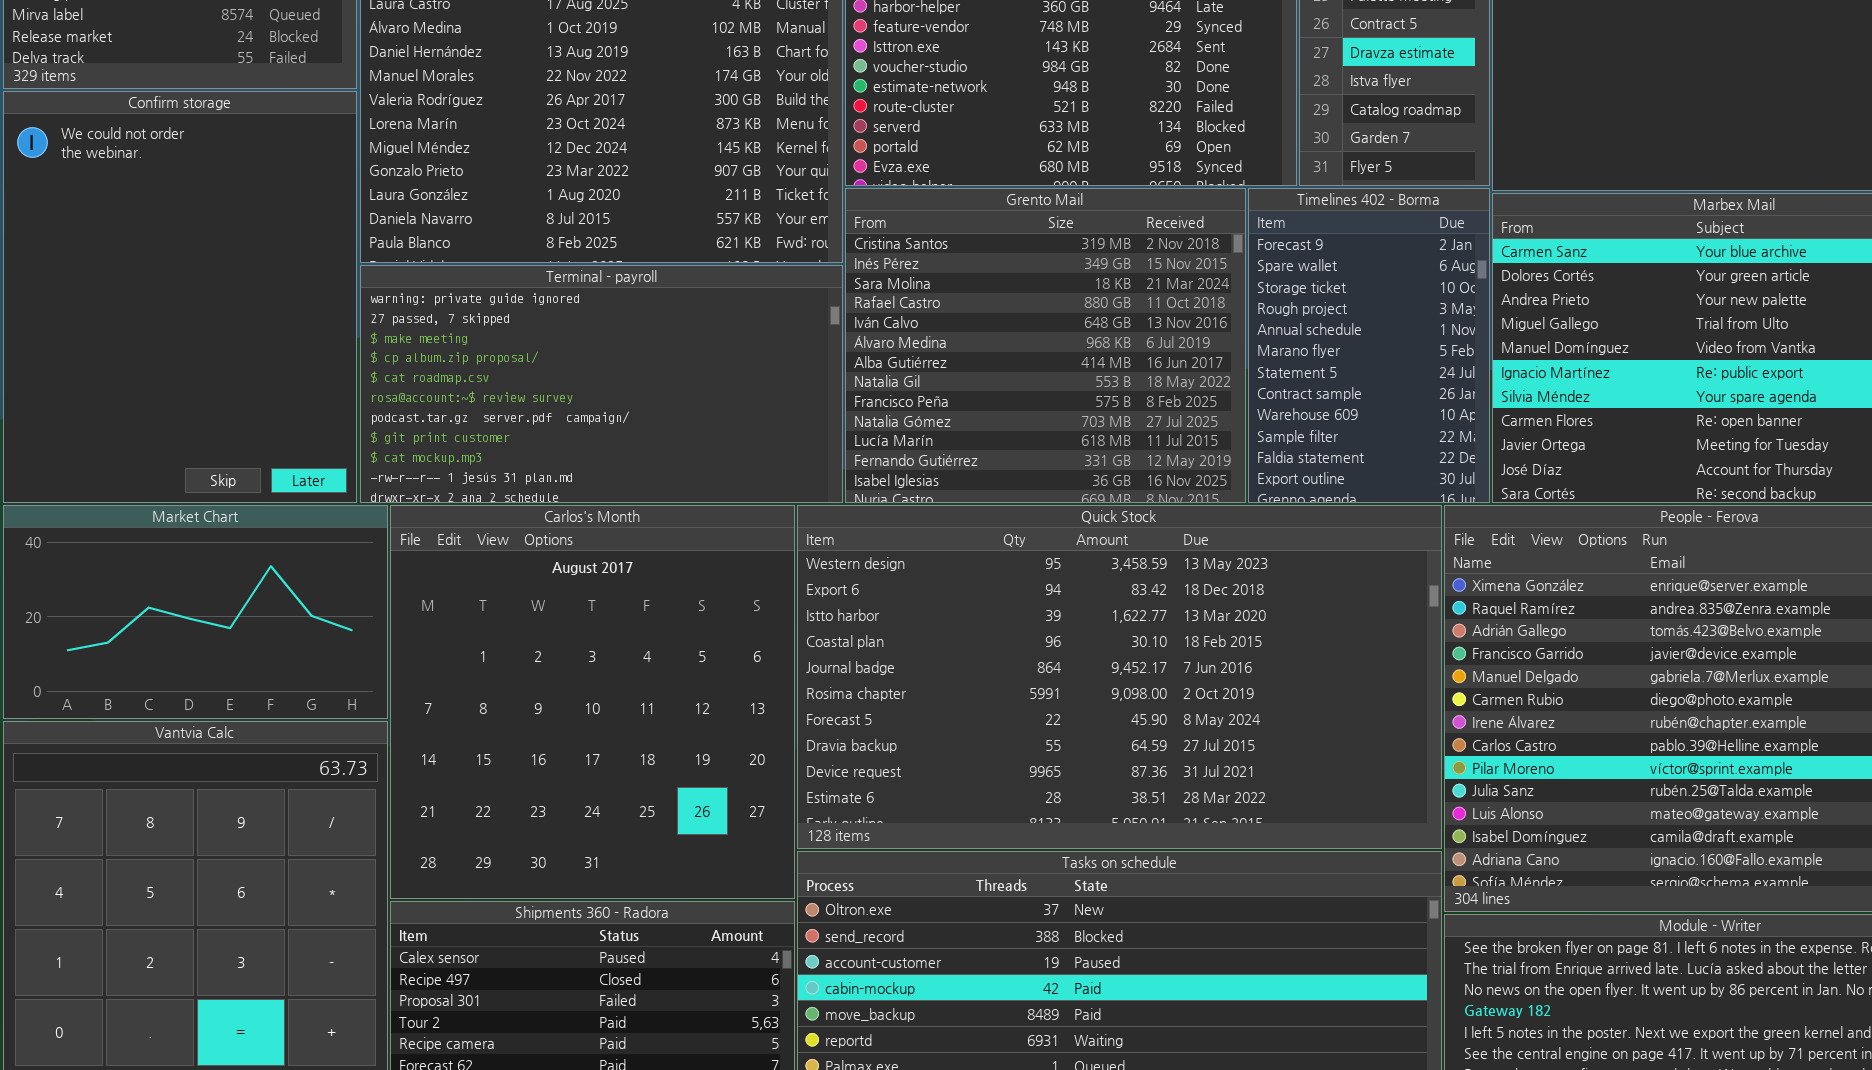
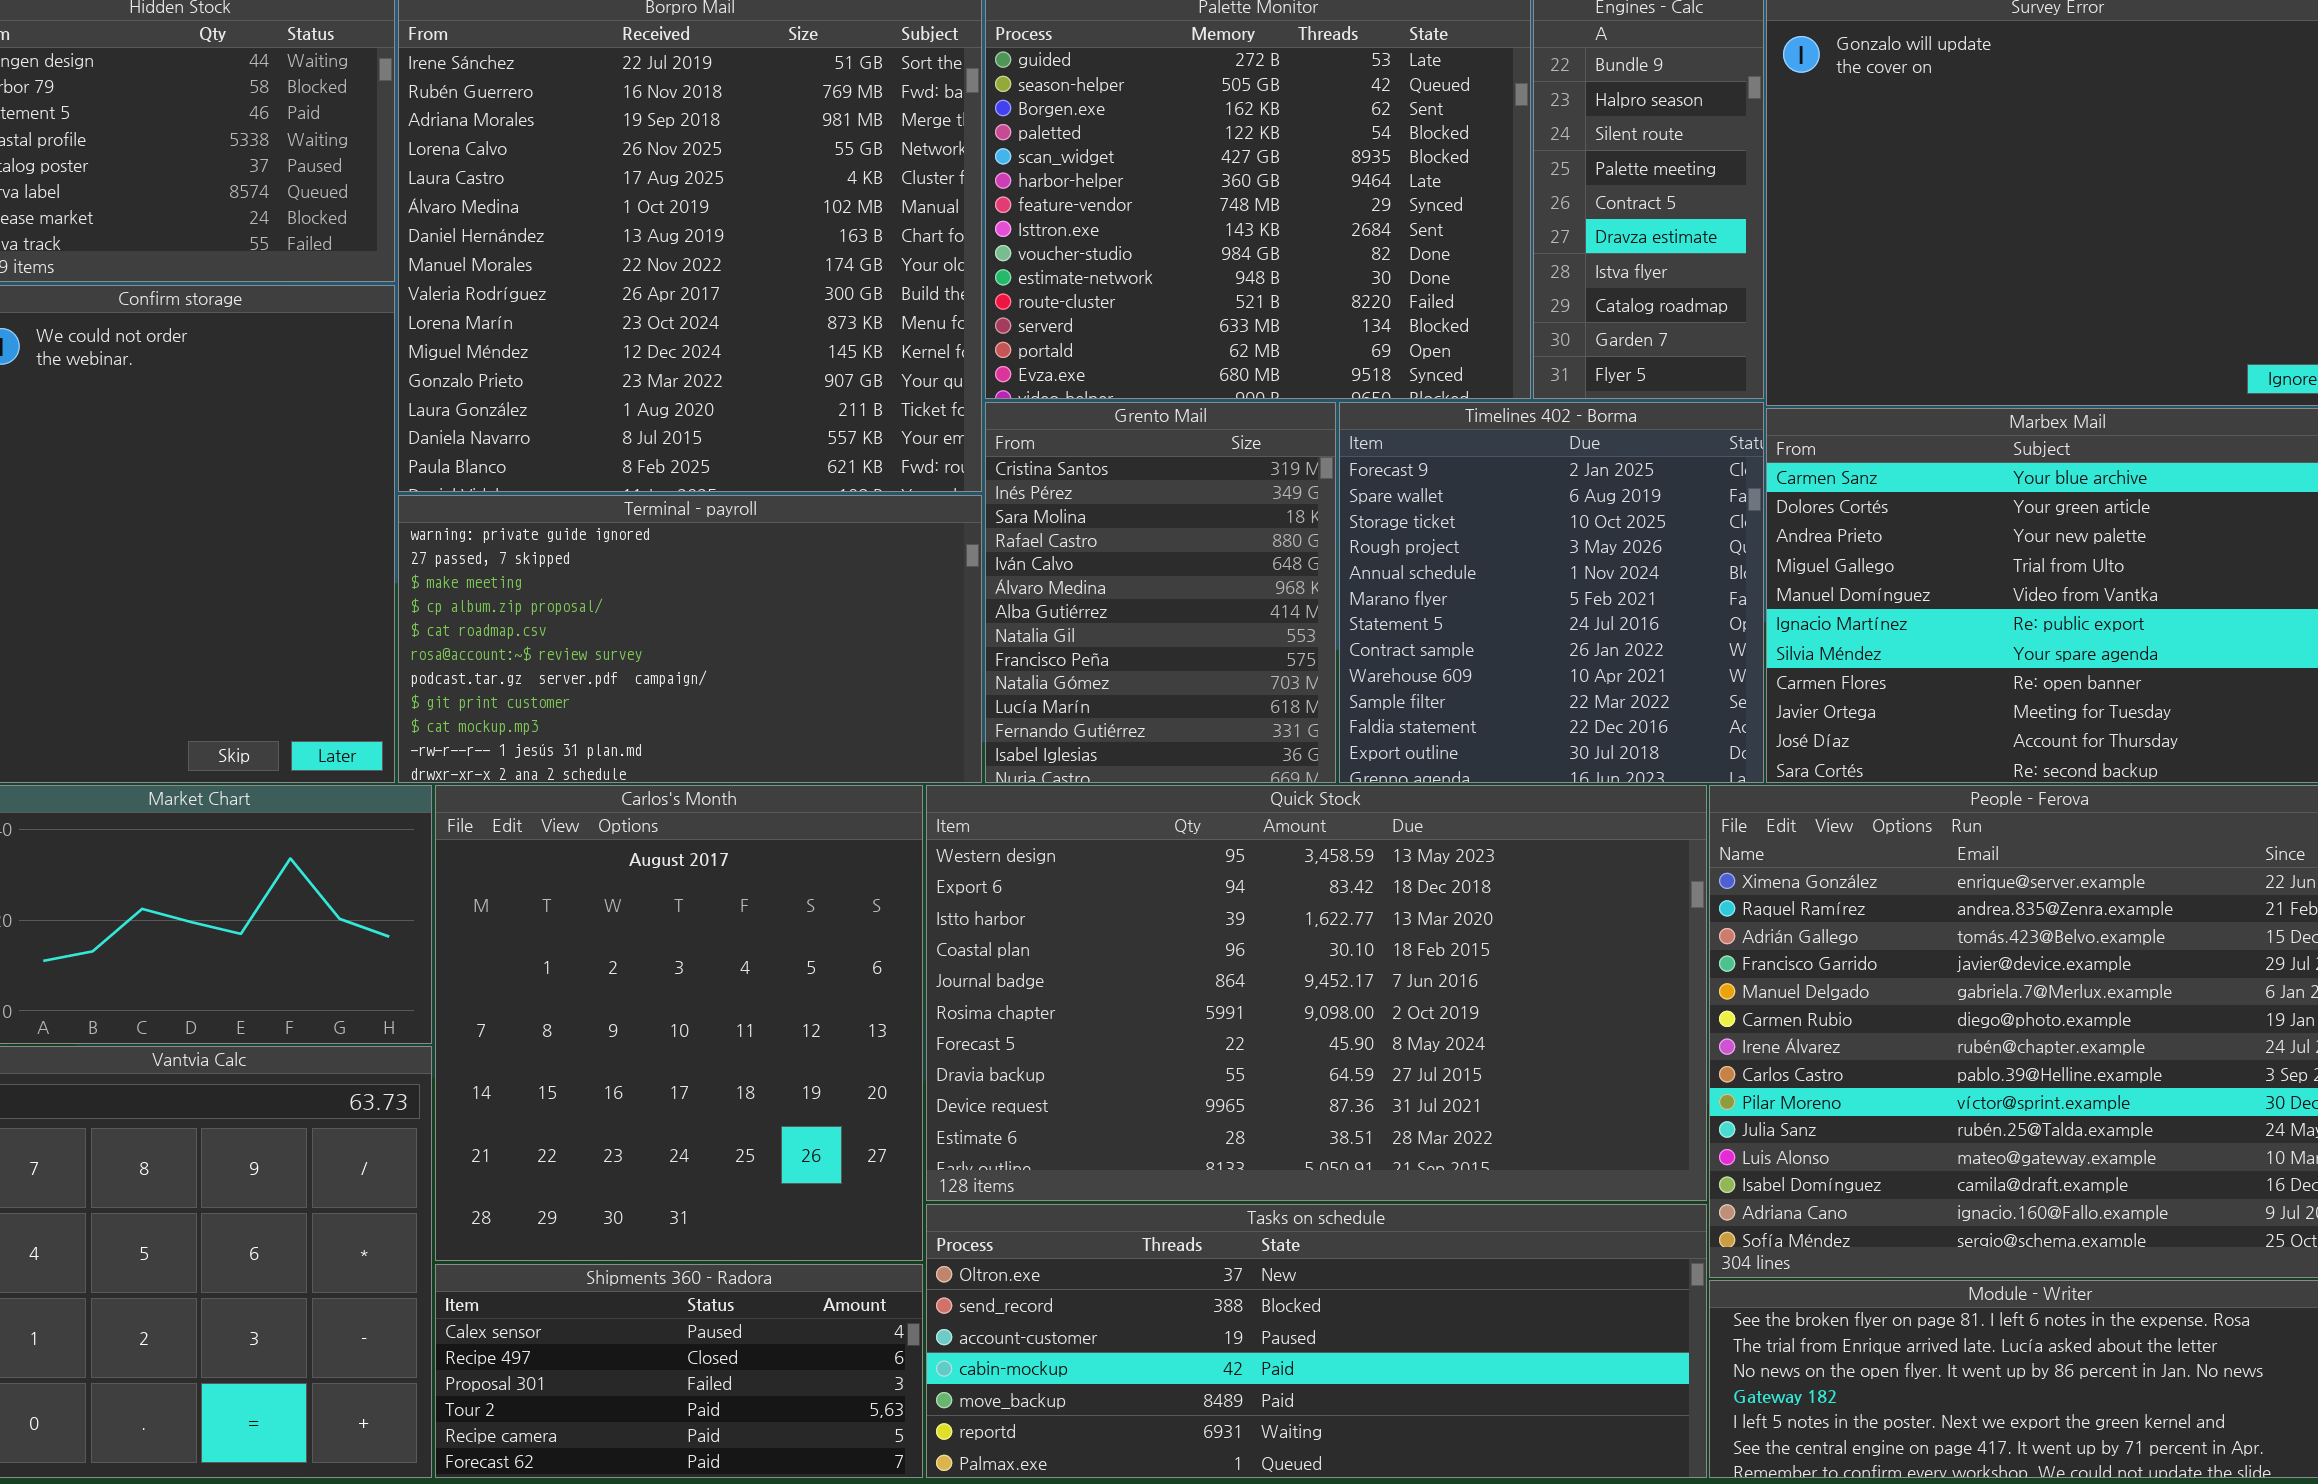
Grento Mail: [845,188,1246,503] -> [985,402,1336,783], resized
Timelines 402 - Borma: [1248,188,1490,503] -> [1339,402,1764,783], resized

